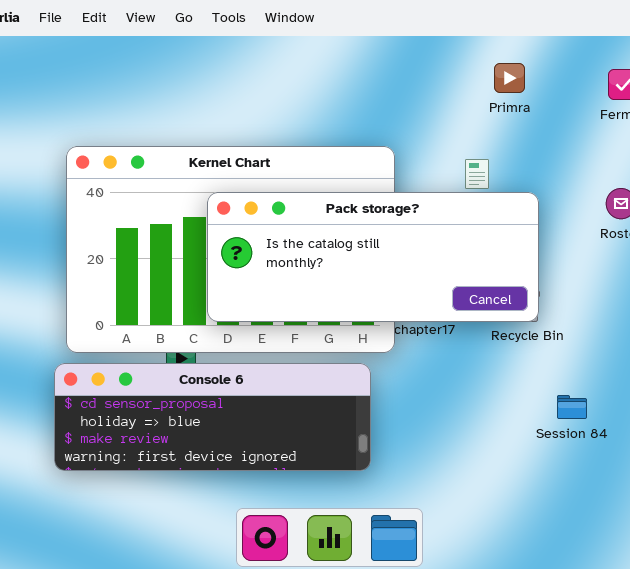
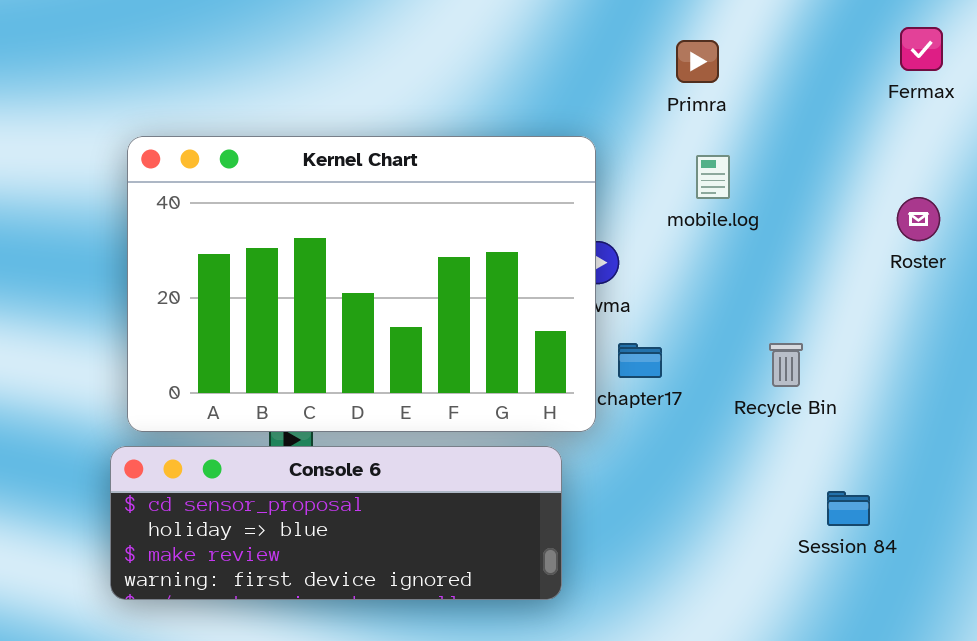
Primra: [494,63,525,93] -> [676,40,719,83], moved
Pack storage?: [207,192,539,322] -> none, closed

